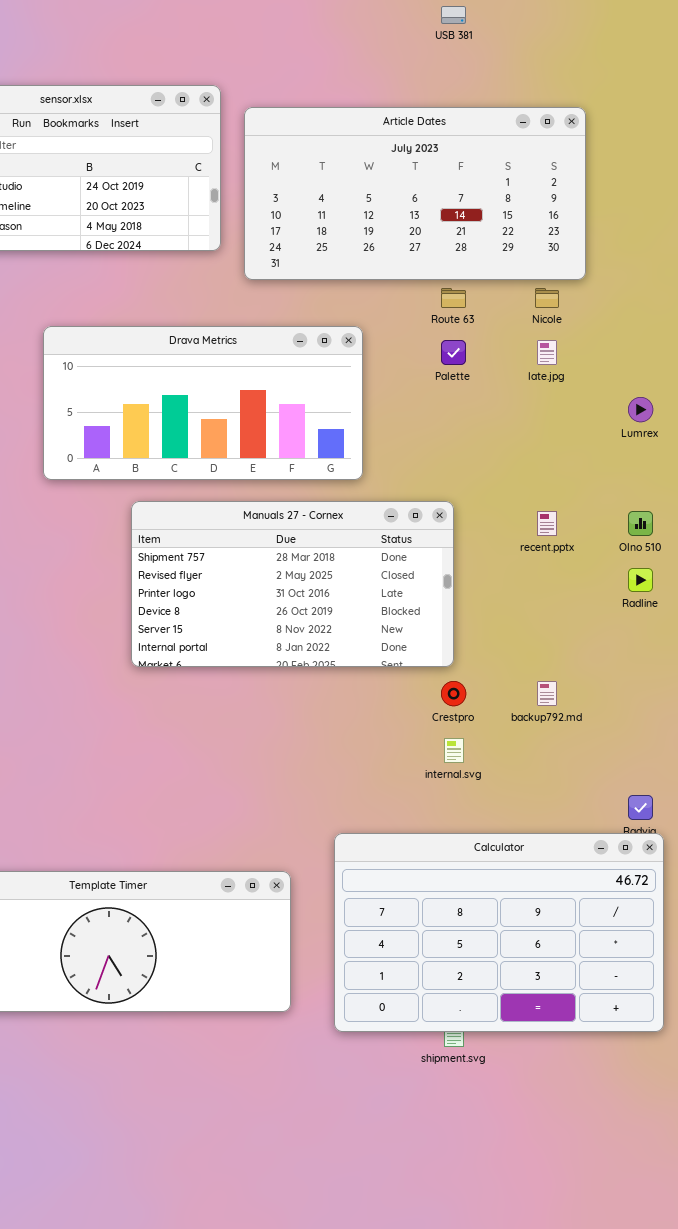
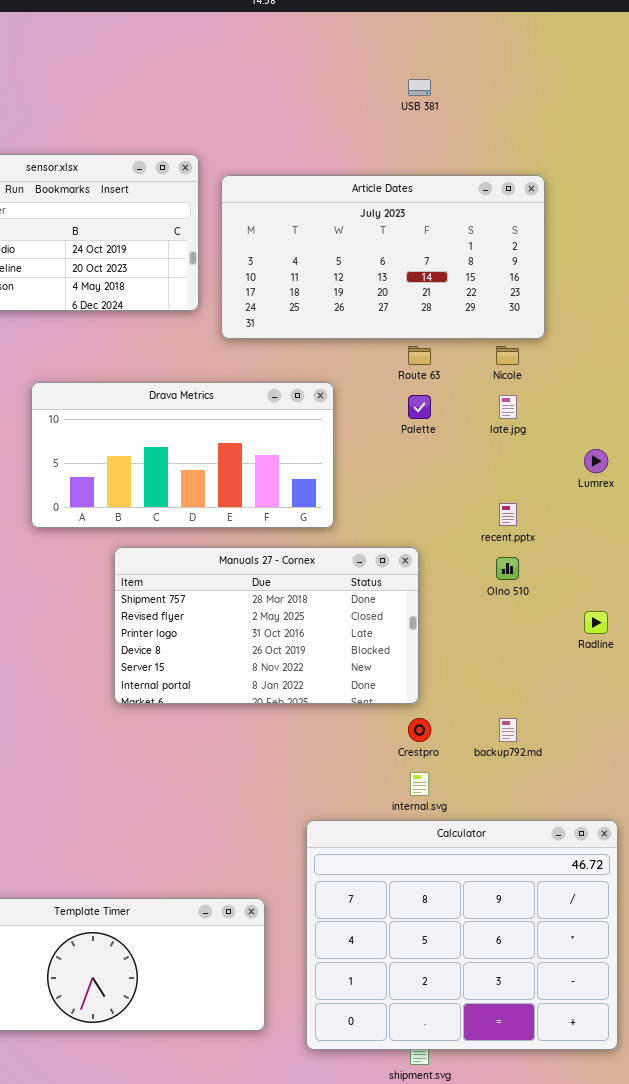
recent.pptx: [537,511,557,536] -> [499,503,517,526], moved
Olno 510: [628,511,653,536] -> [496,557,519,580], moved
Calculator: [334,833,664,1032] -> [306,820,618,1050], resized

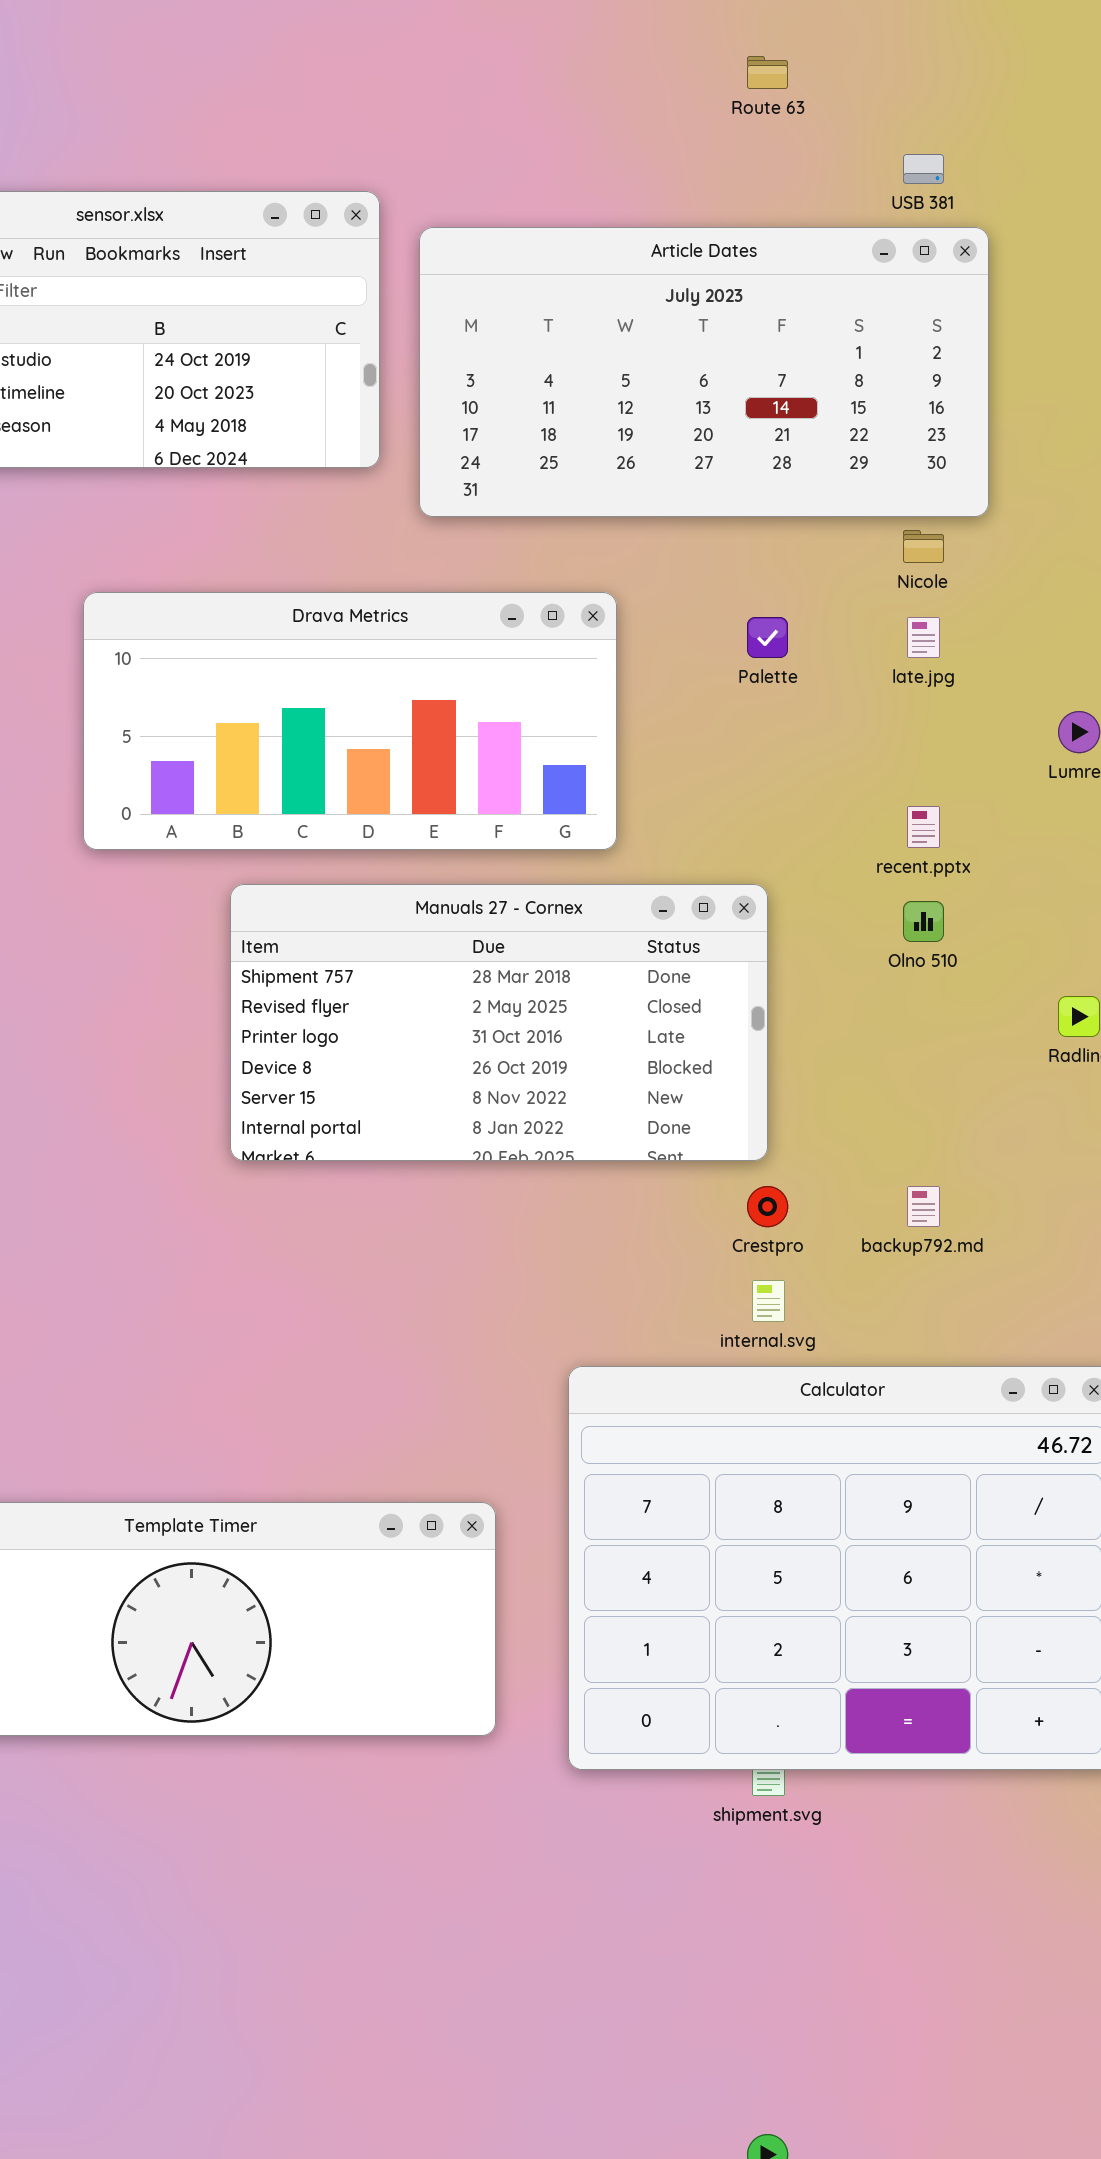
USB 381: [408,79,431,96] -> [903,154,944,184], moved
Route 63: [408,346,431,365] -> [747,56,788,89], moved

